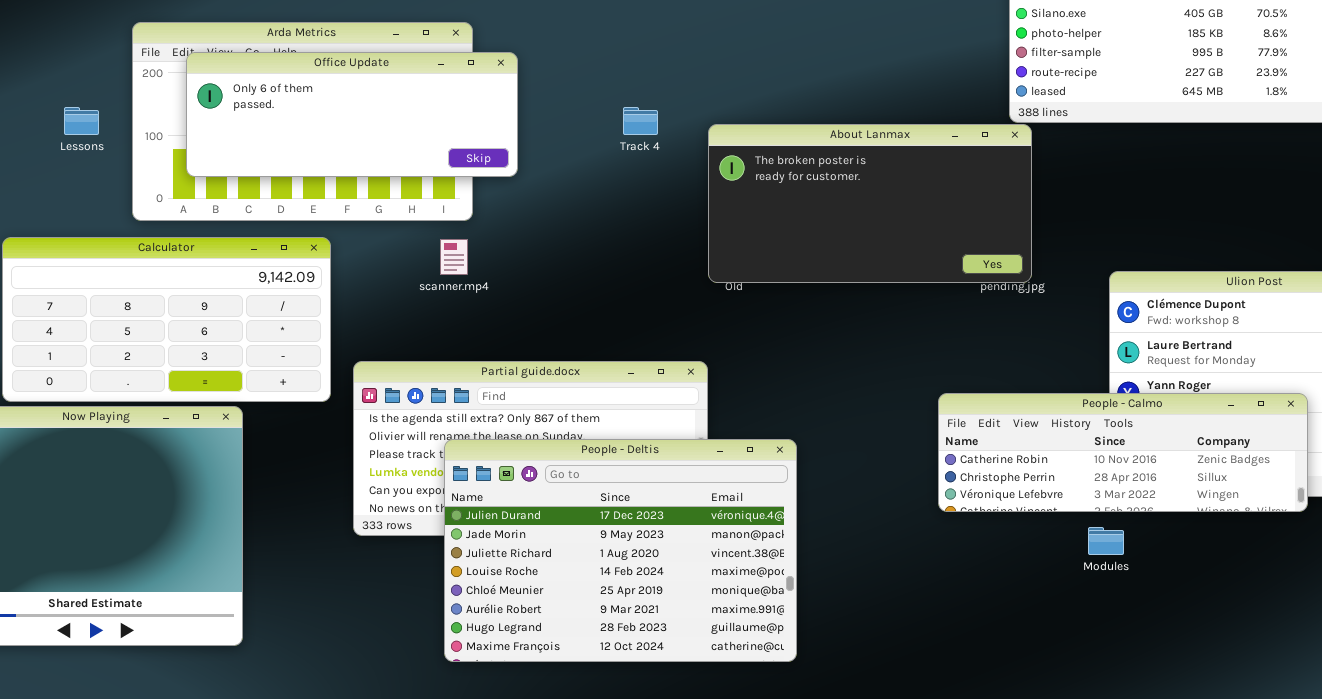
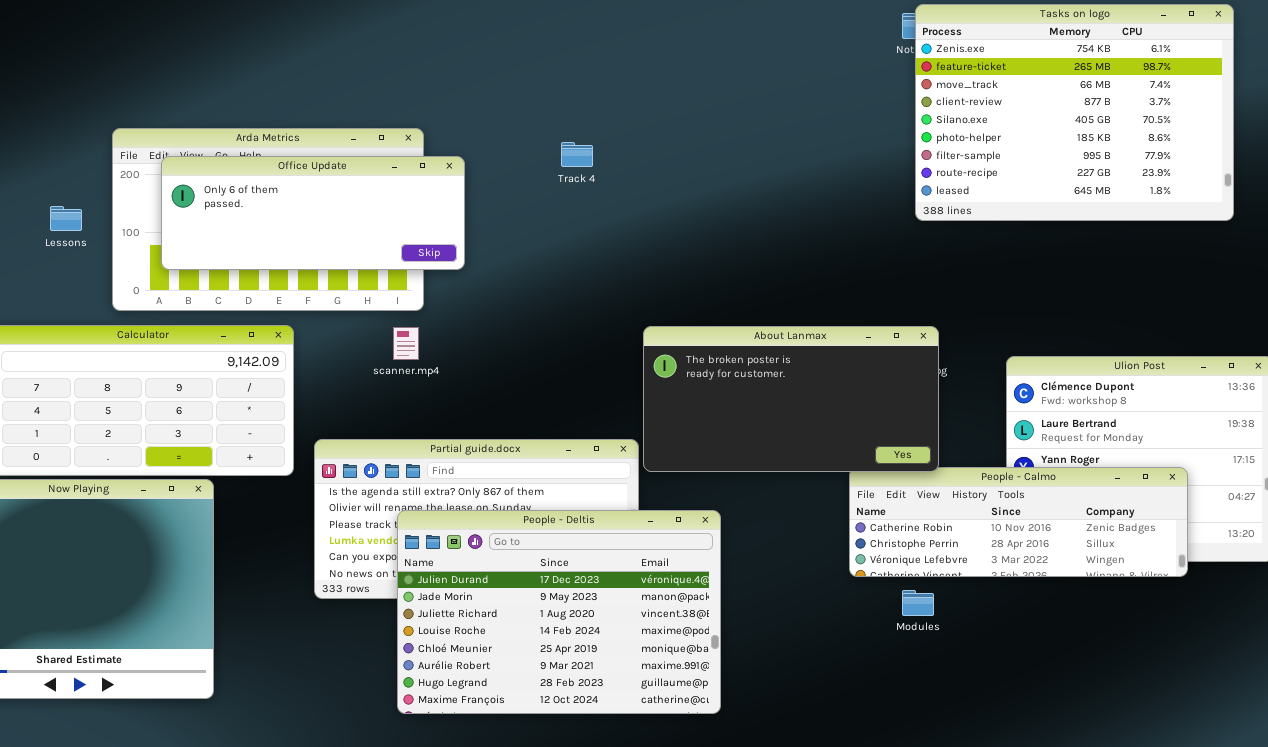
Track 4: [623,107,658,135] -> [561,142,593,167], moved
About Lanmax: [708,124,1032,283] -> [643,326,939,472], moved
Modules: [1088,527,1124,555] -> [902,590,934,616], moved

